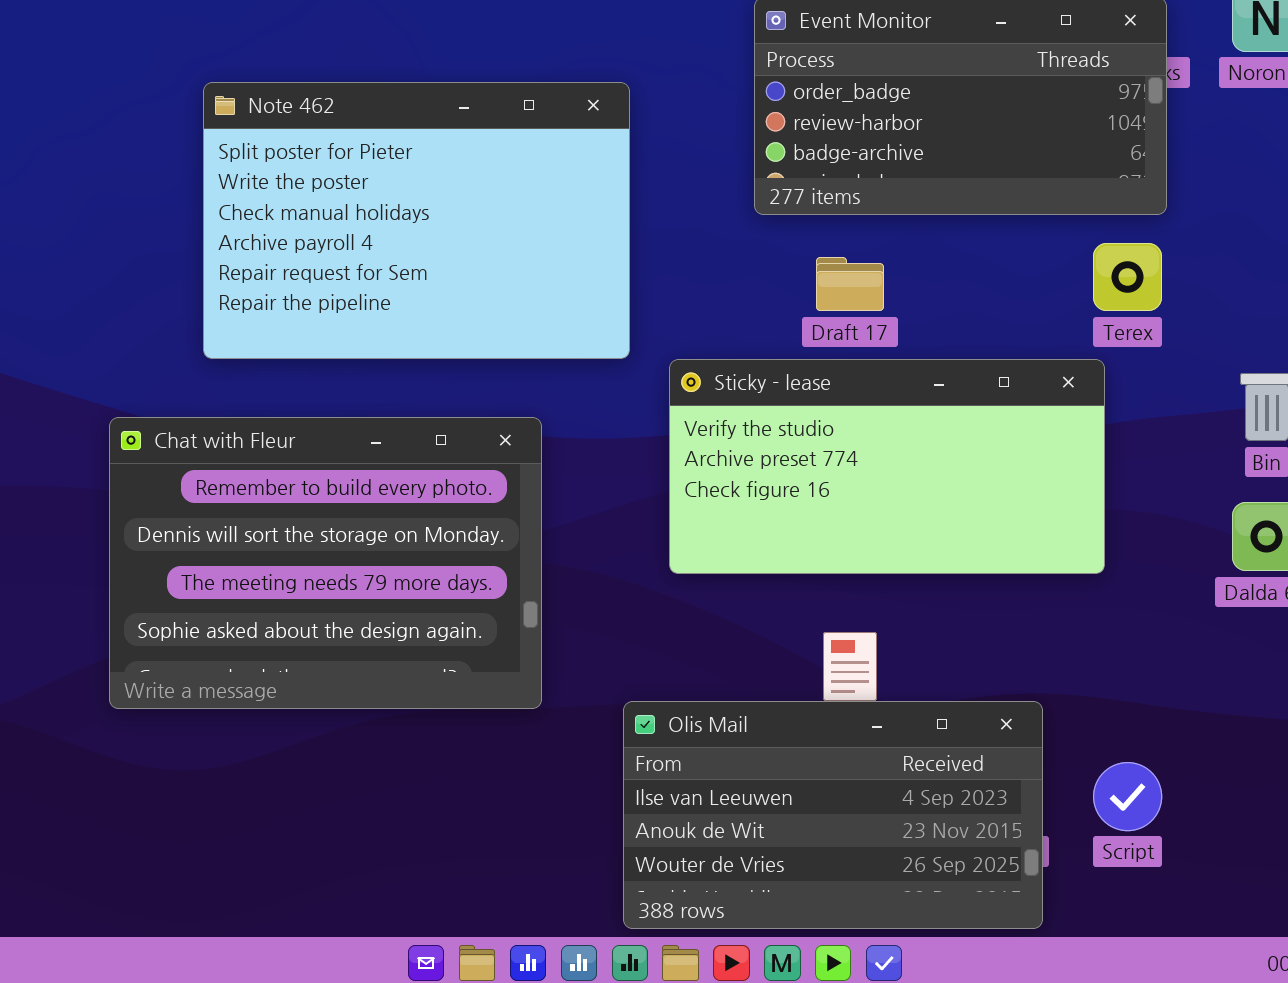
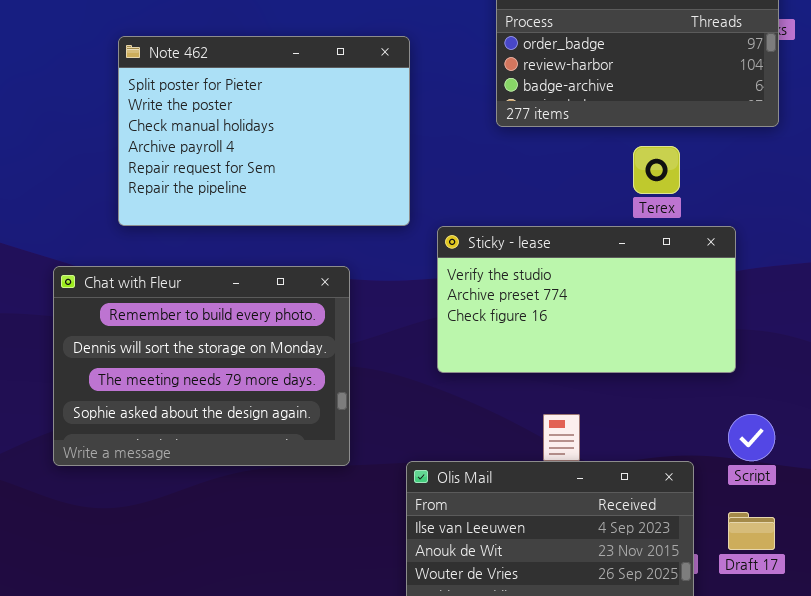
Terex: [1093,243,1162,311] -> [633,146,680,194], moved
Draft 17: [816,257,884,311] -> [728,512,775,550], moved
Script: [1093,762,1162,831] -> [728,414,775,461], moved

